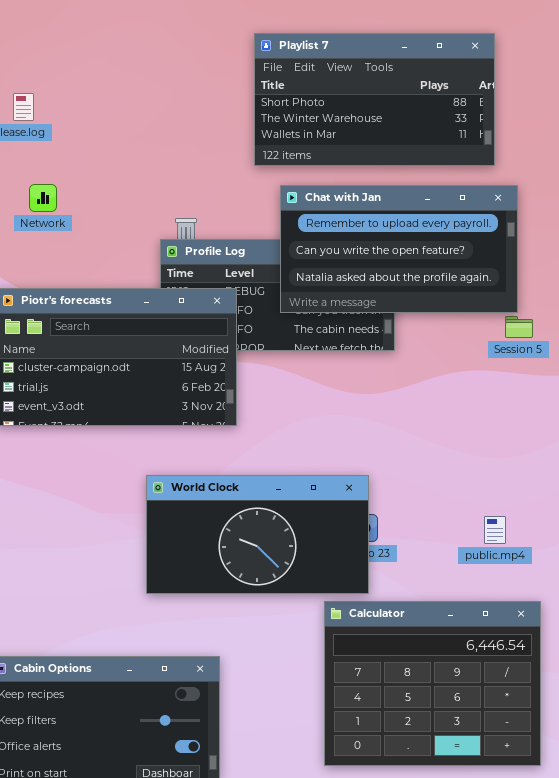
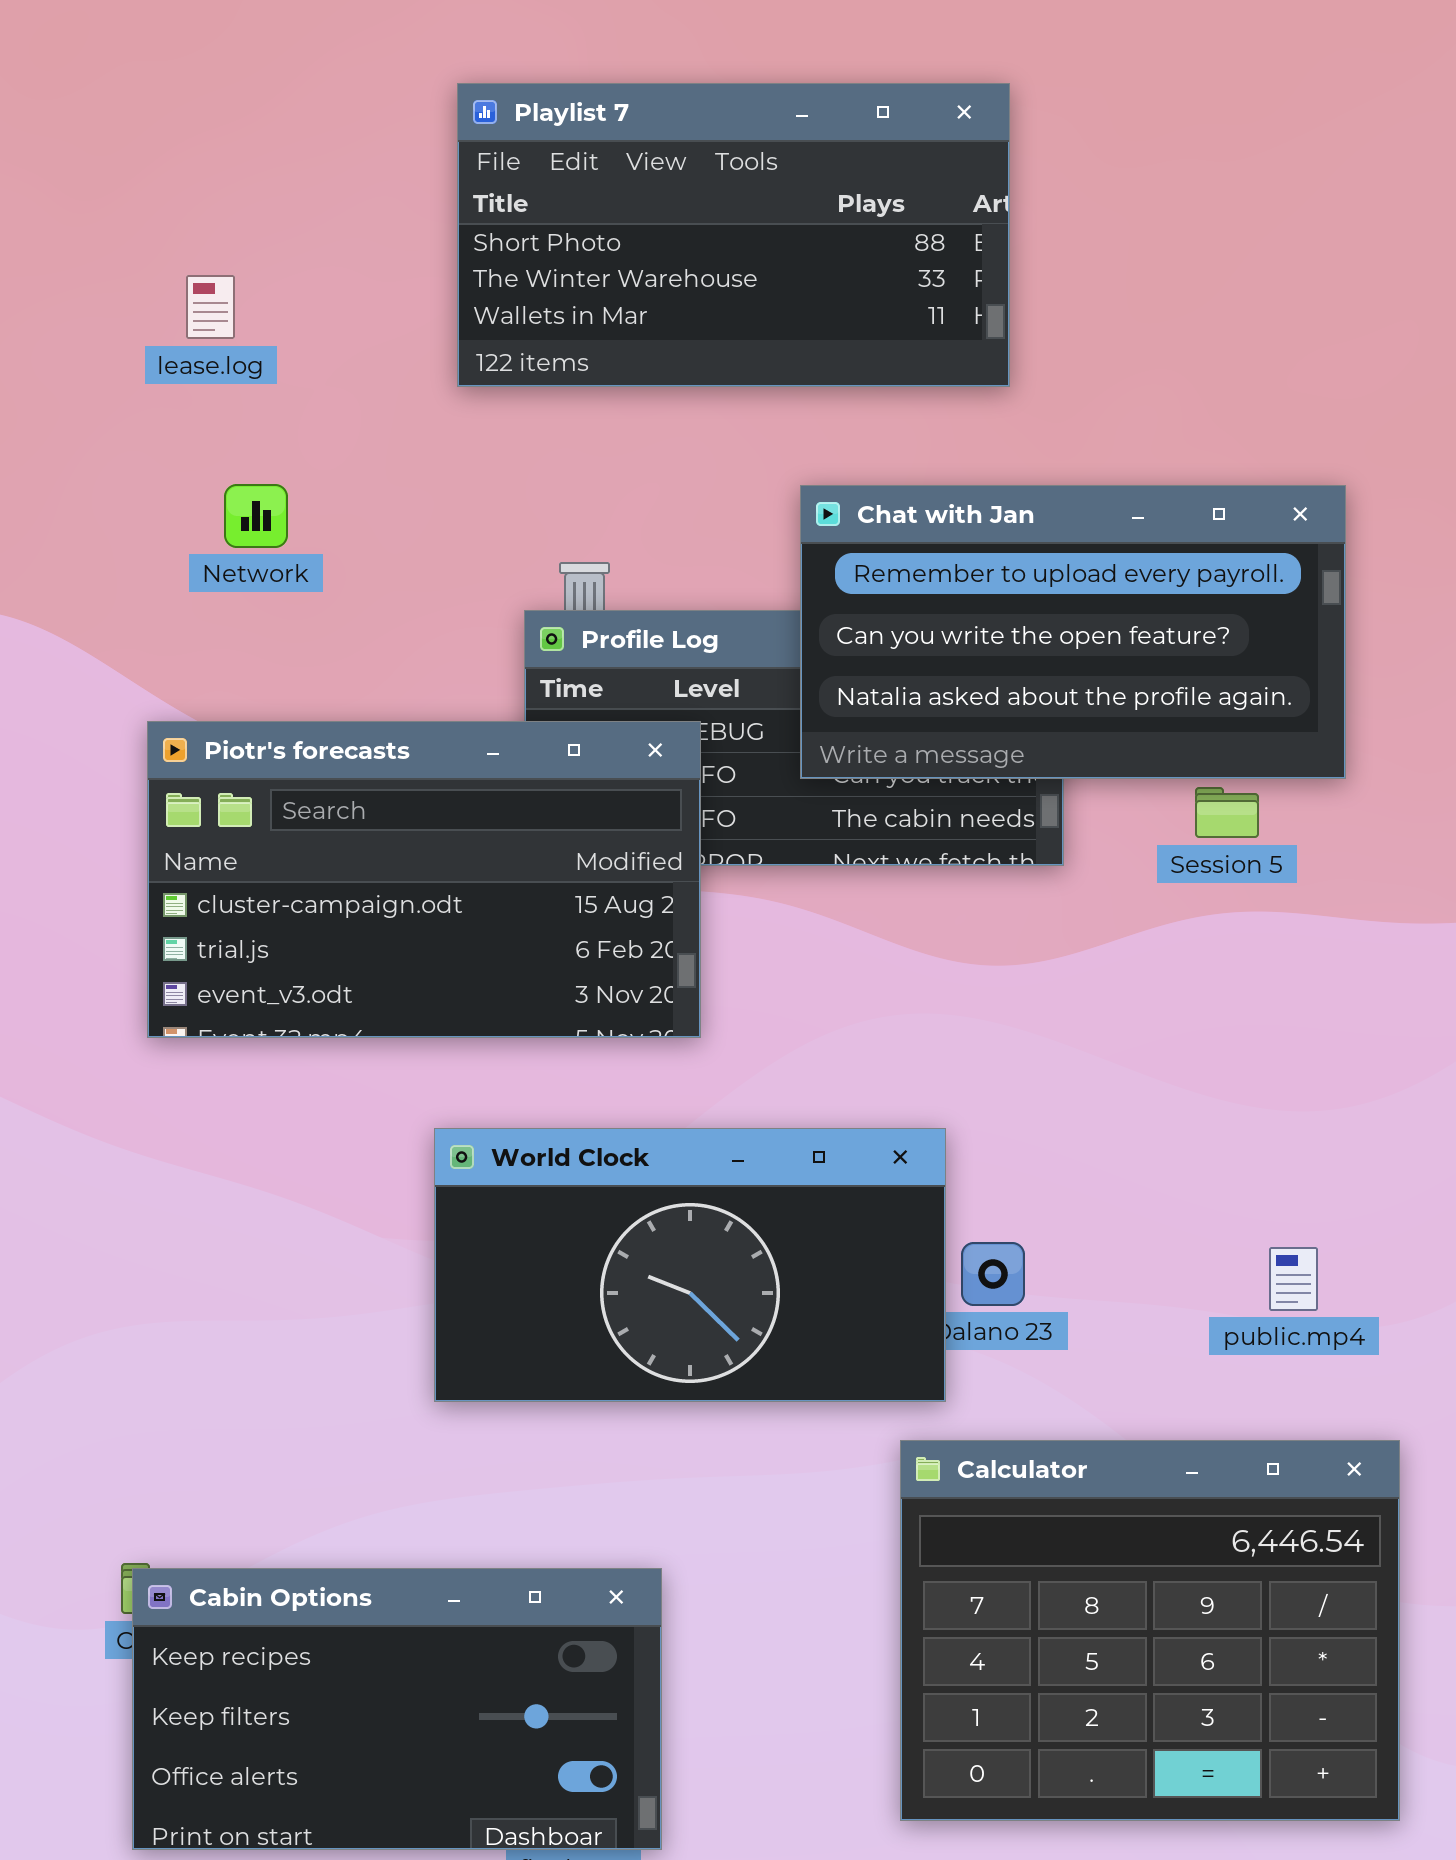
Playlist 7: [254,33,495,166] -> [457,83,1010,387], moved
Session 5: [505,316,533,338] -> [1195,787,1259,838], moved
World Clock: [146,475,369,594] -> [434,1128,946,1402], moved

